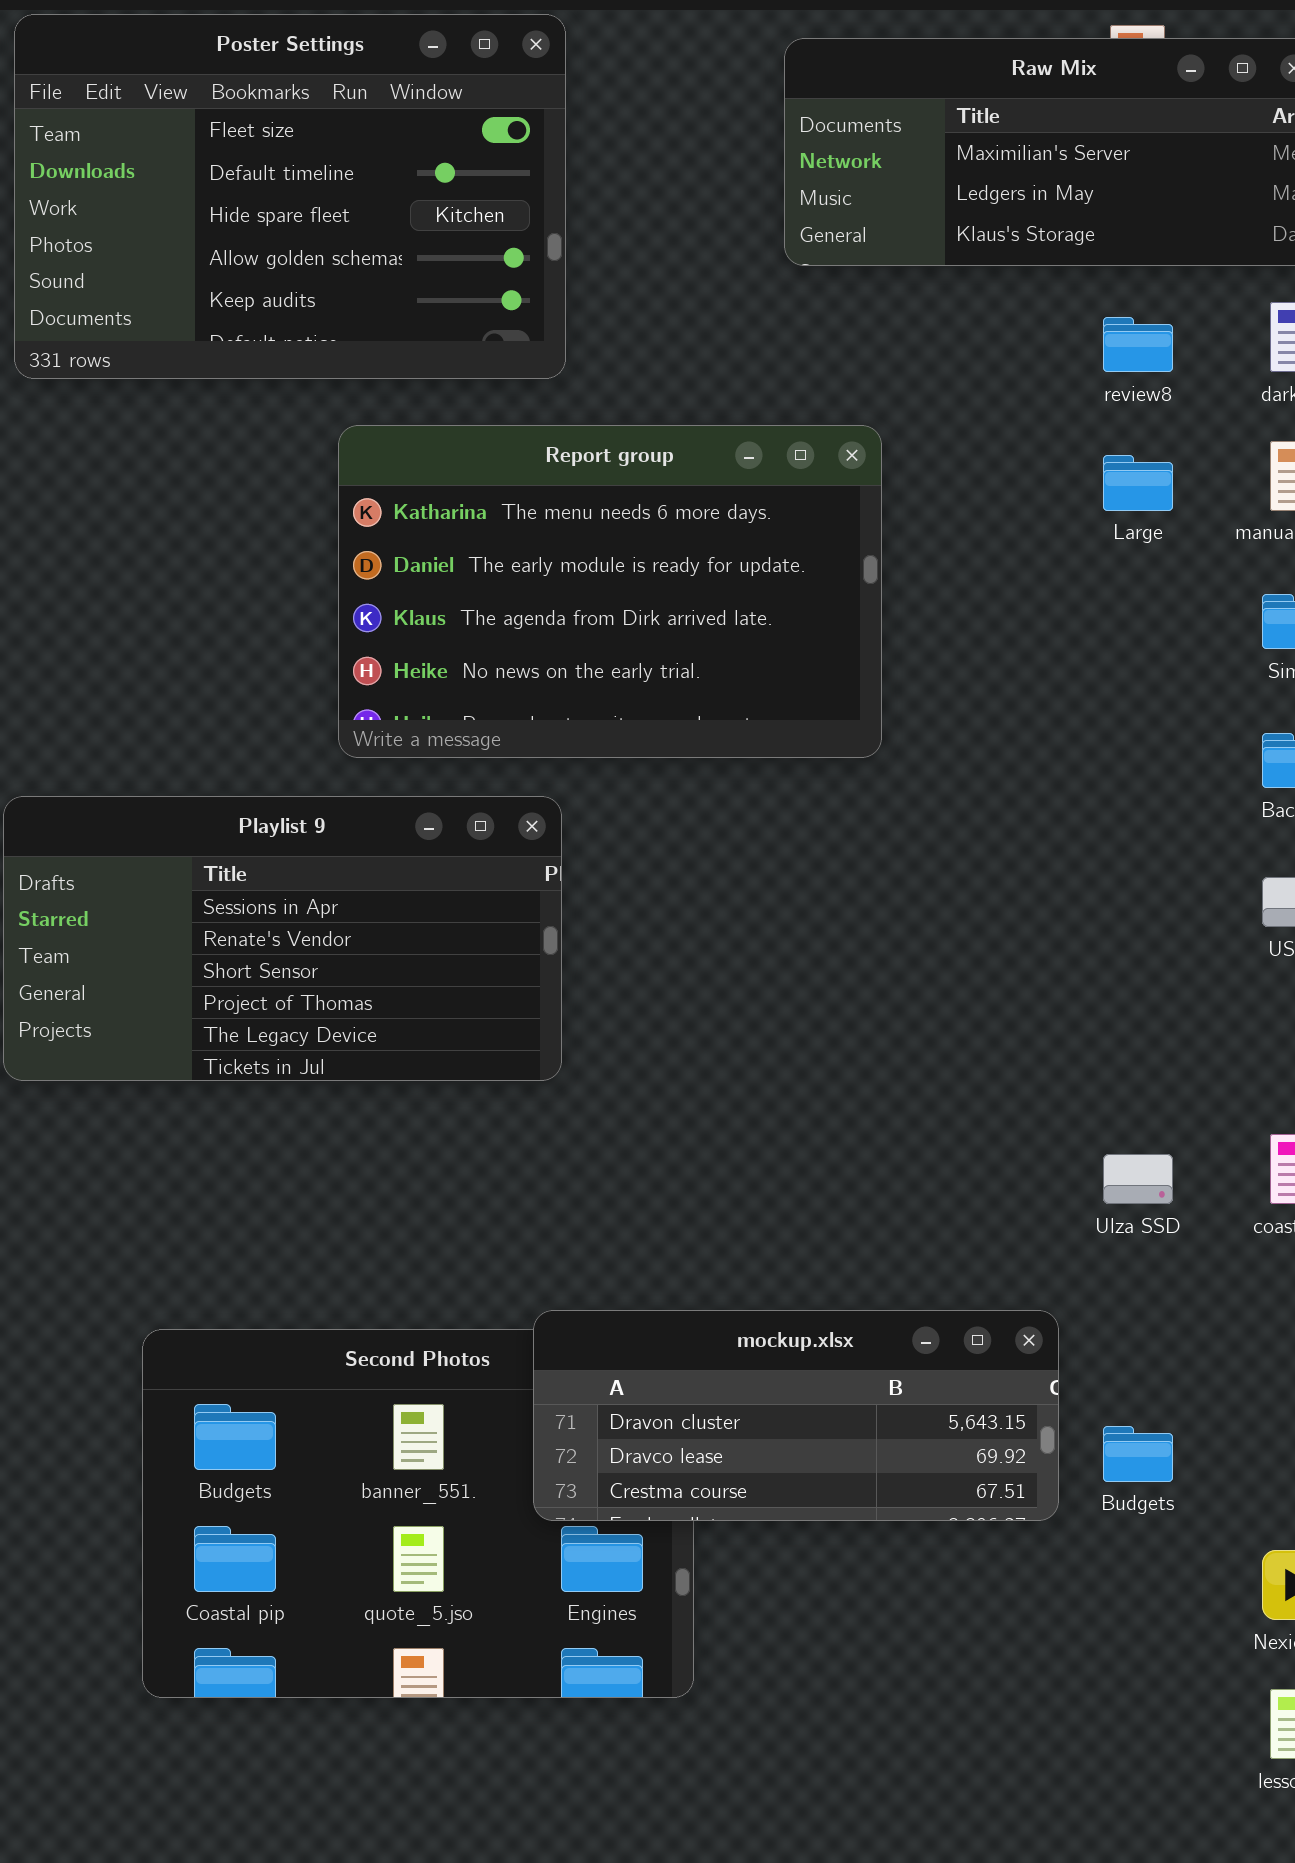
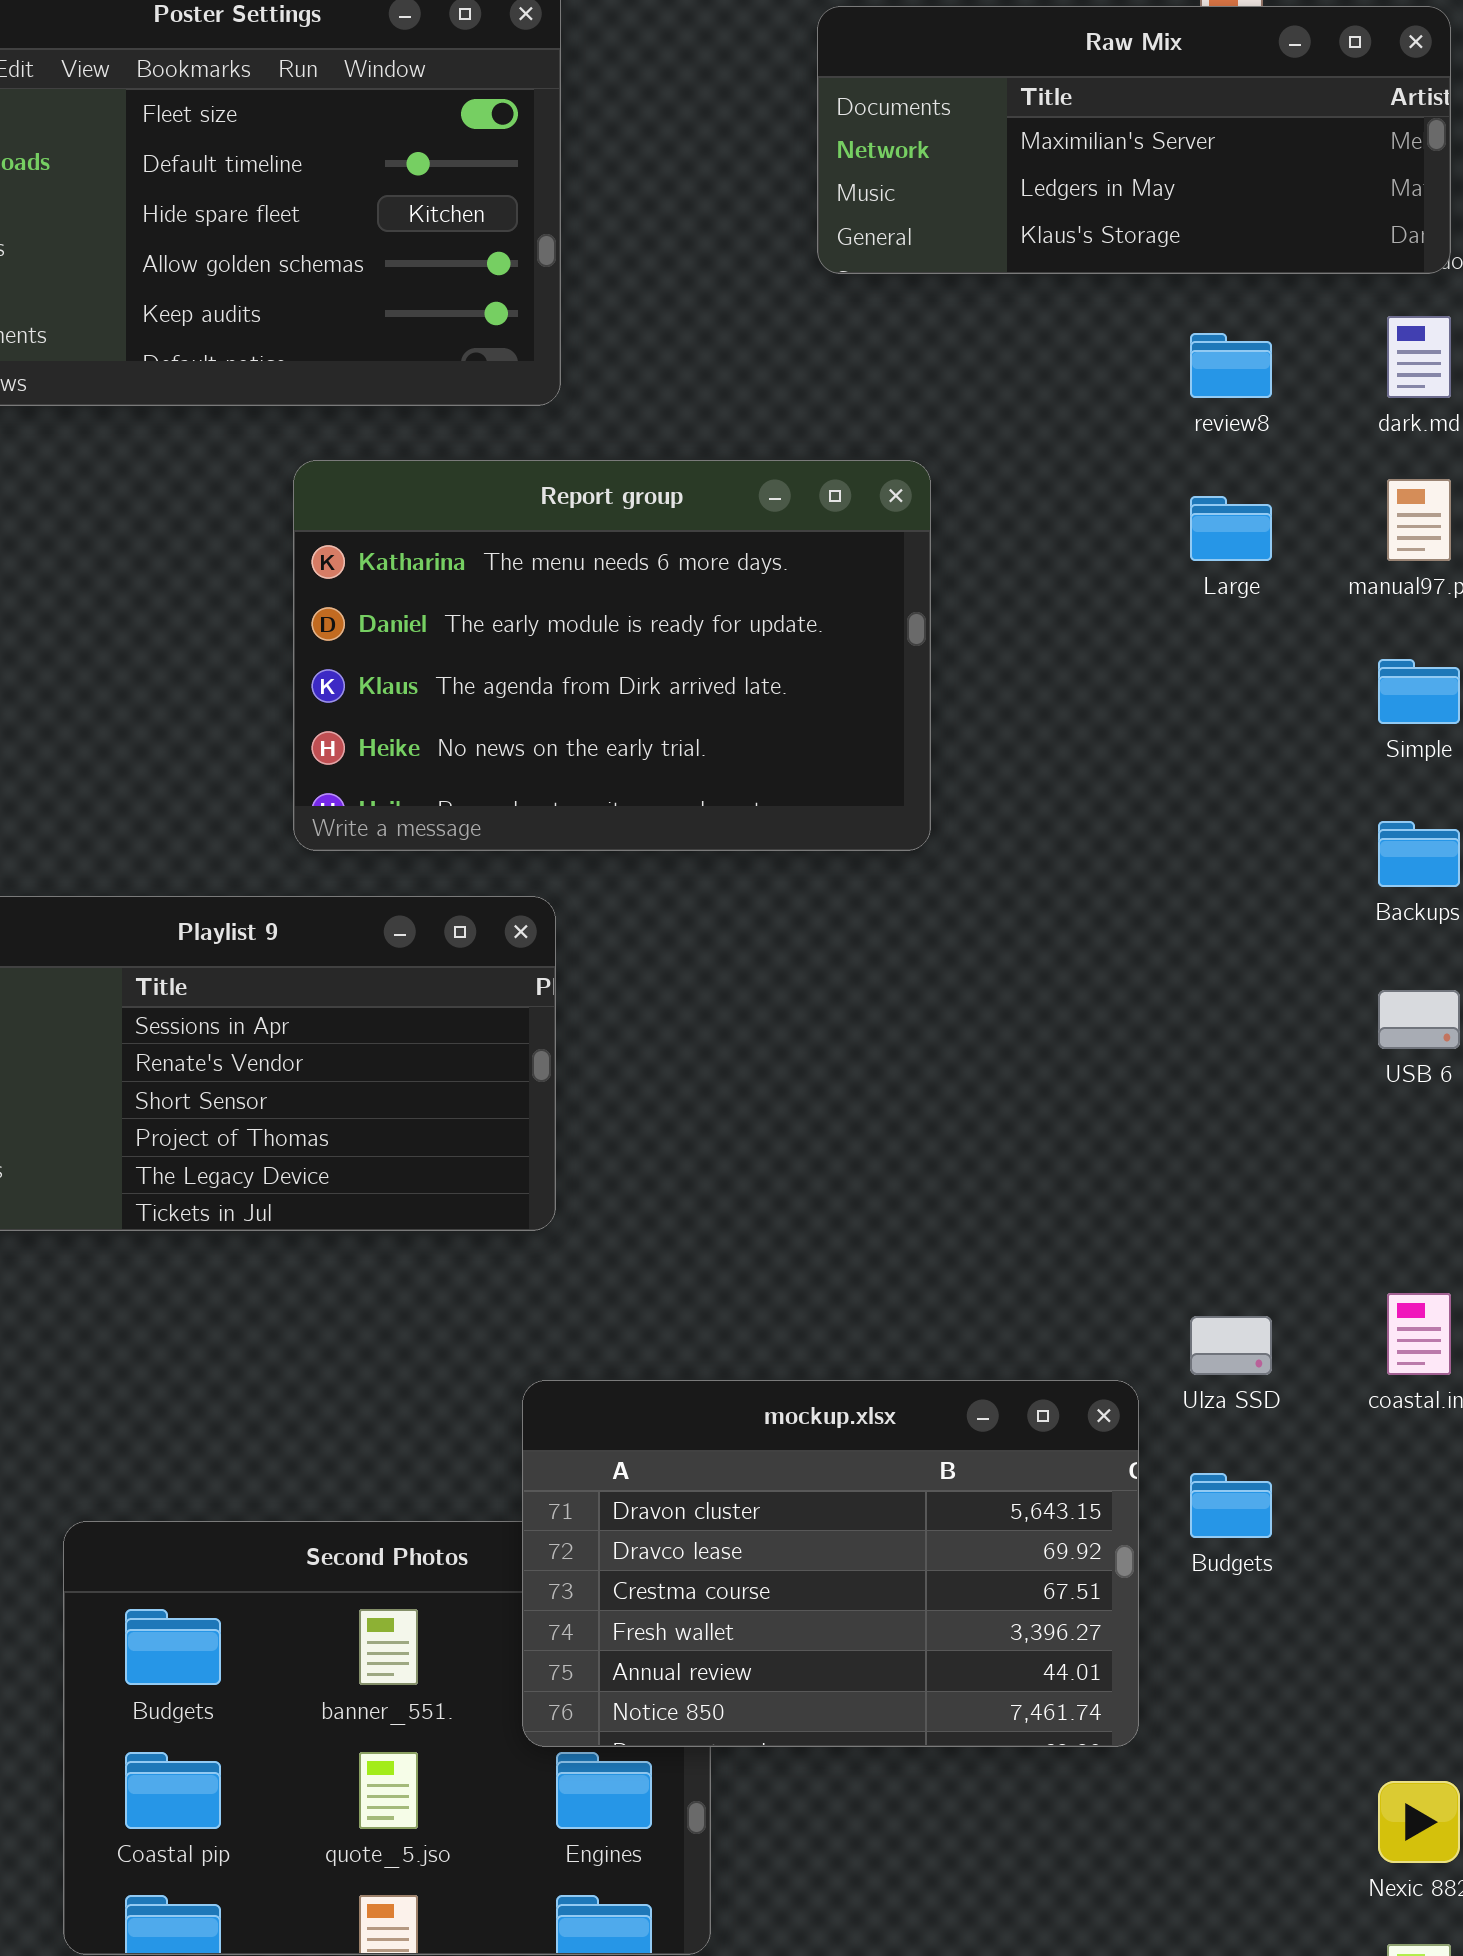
mockup.xlsx: [533,1310,1059,1521] -> [522,1380,1139,1747], resized
Budgets: [1103,1426,1173,1482] -> [1190,1473,1272,1538], moved

